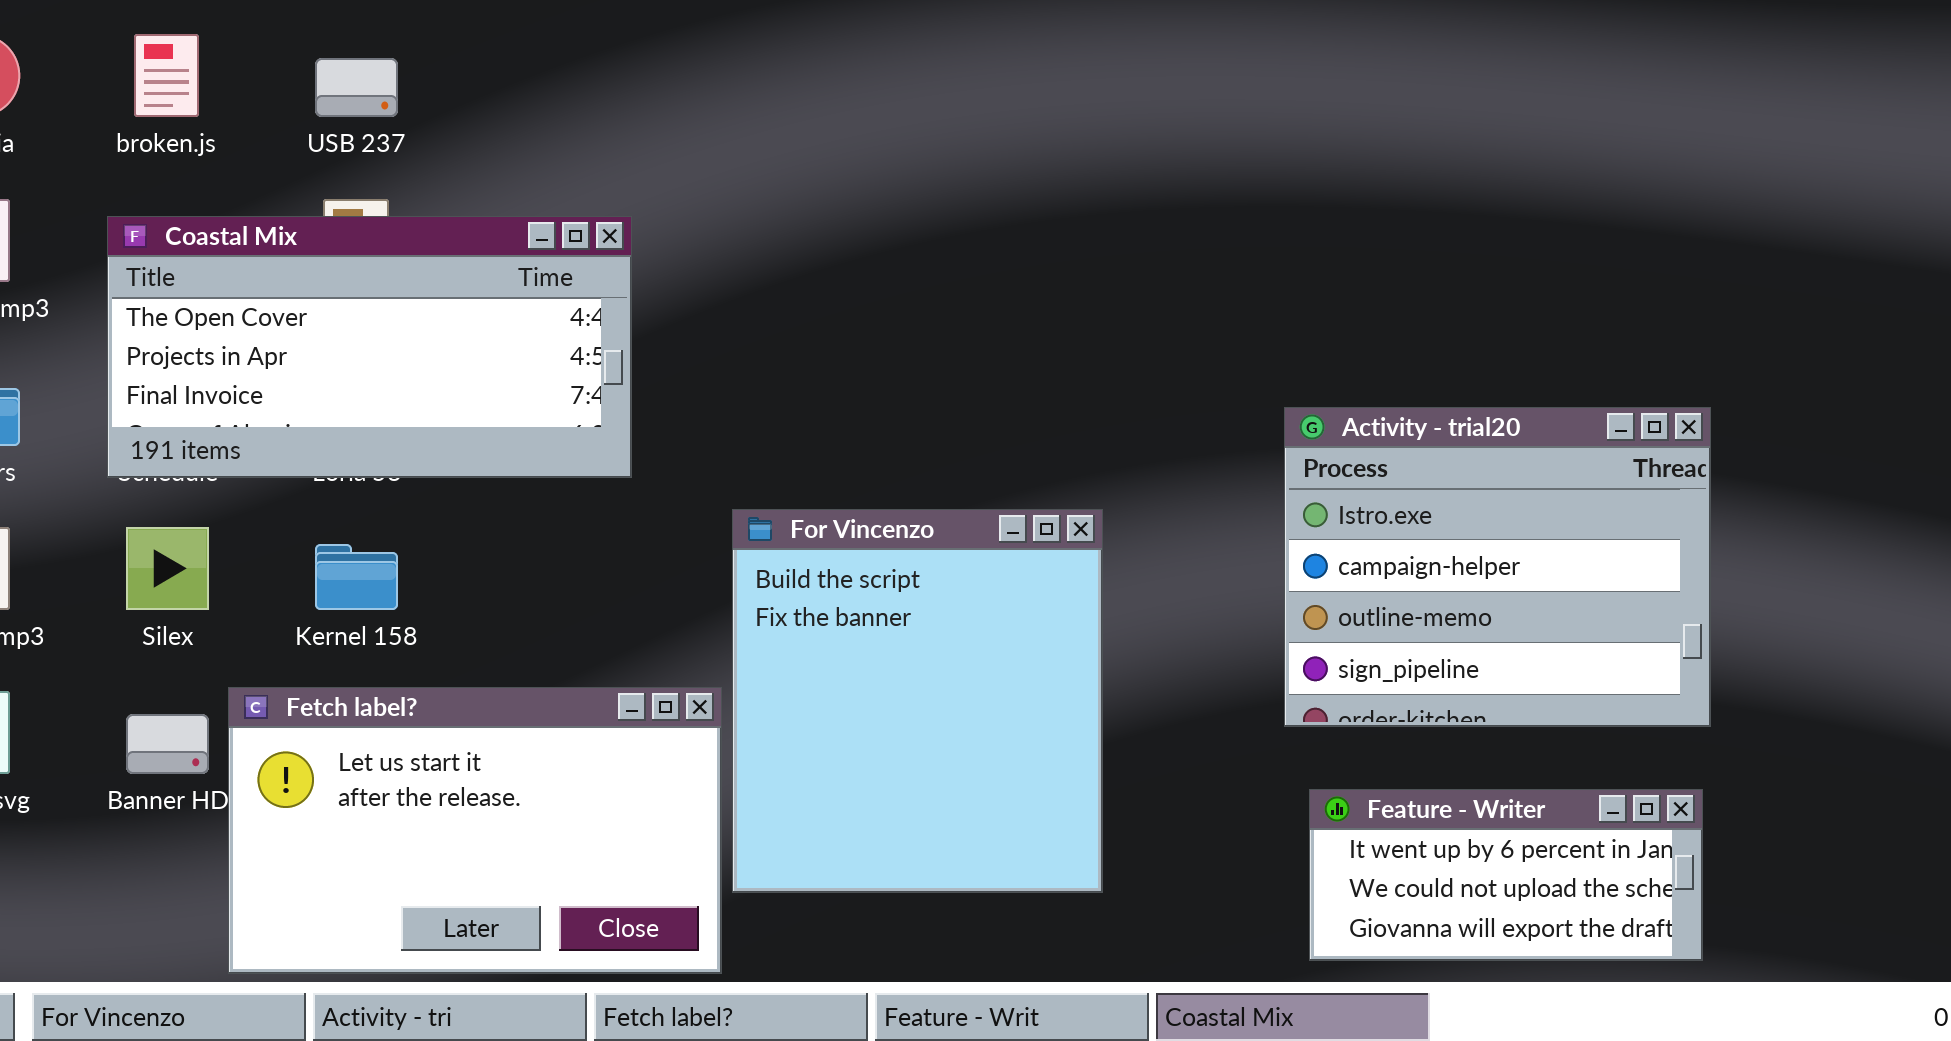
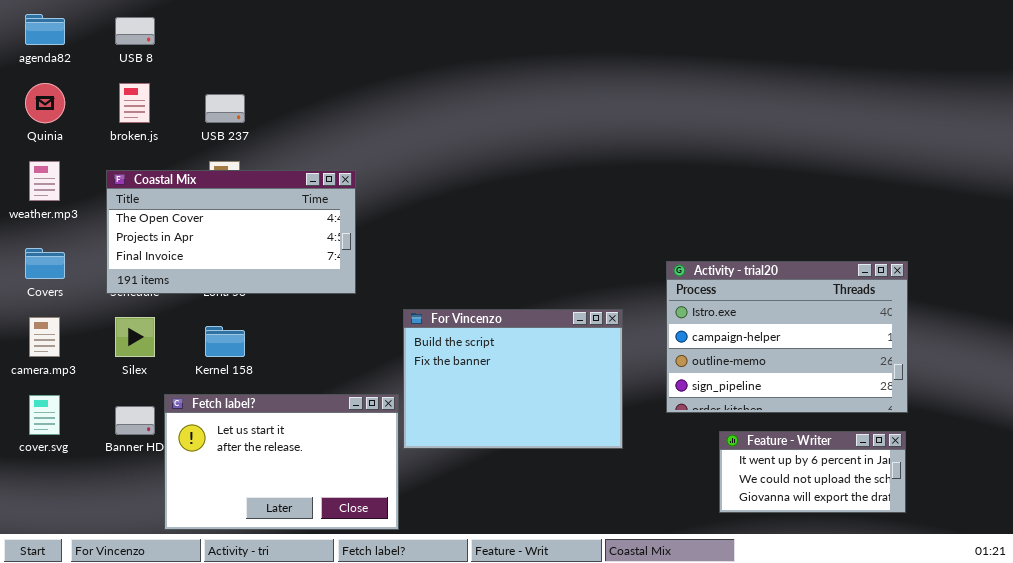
Activity - trial20: [1284,407,1711,727] -> [666,261,908,413], resized
For Vincenzo: [732,509,1103,893] -> [403,309,623,449], resized
Feature - Writer: [1309,789,1703,961] -> [719,431,906,513], moved

